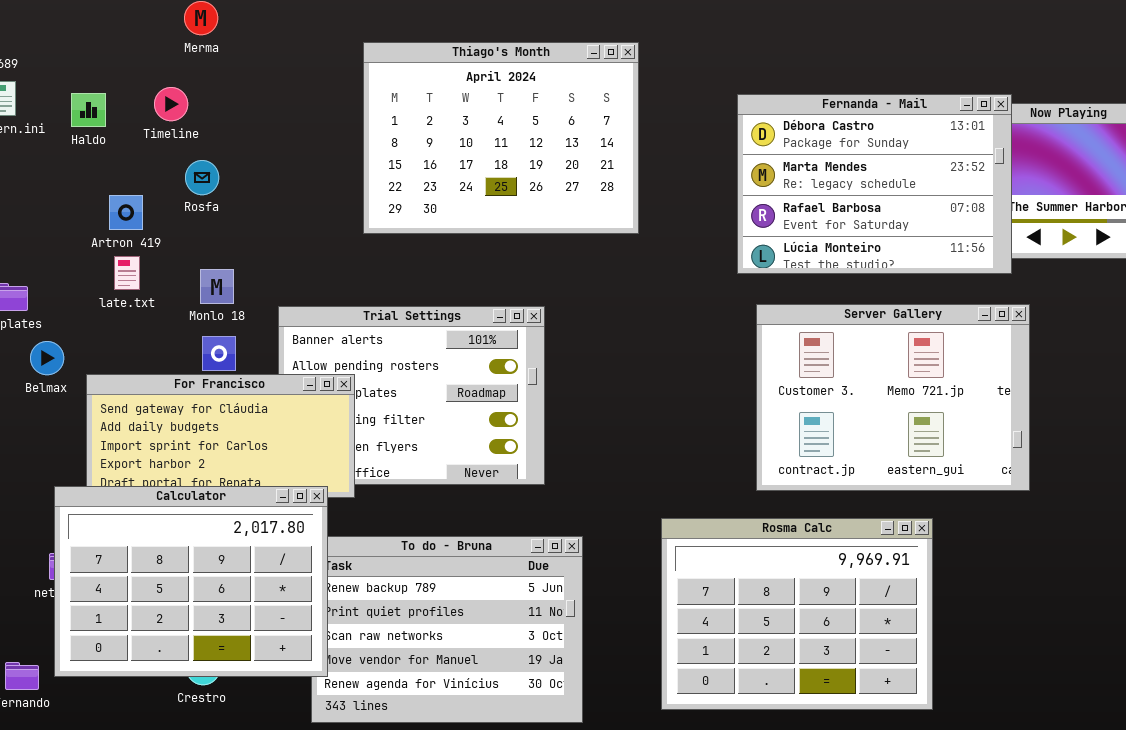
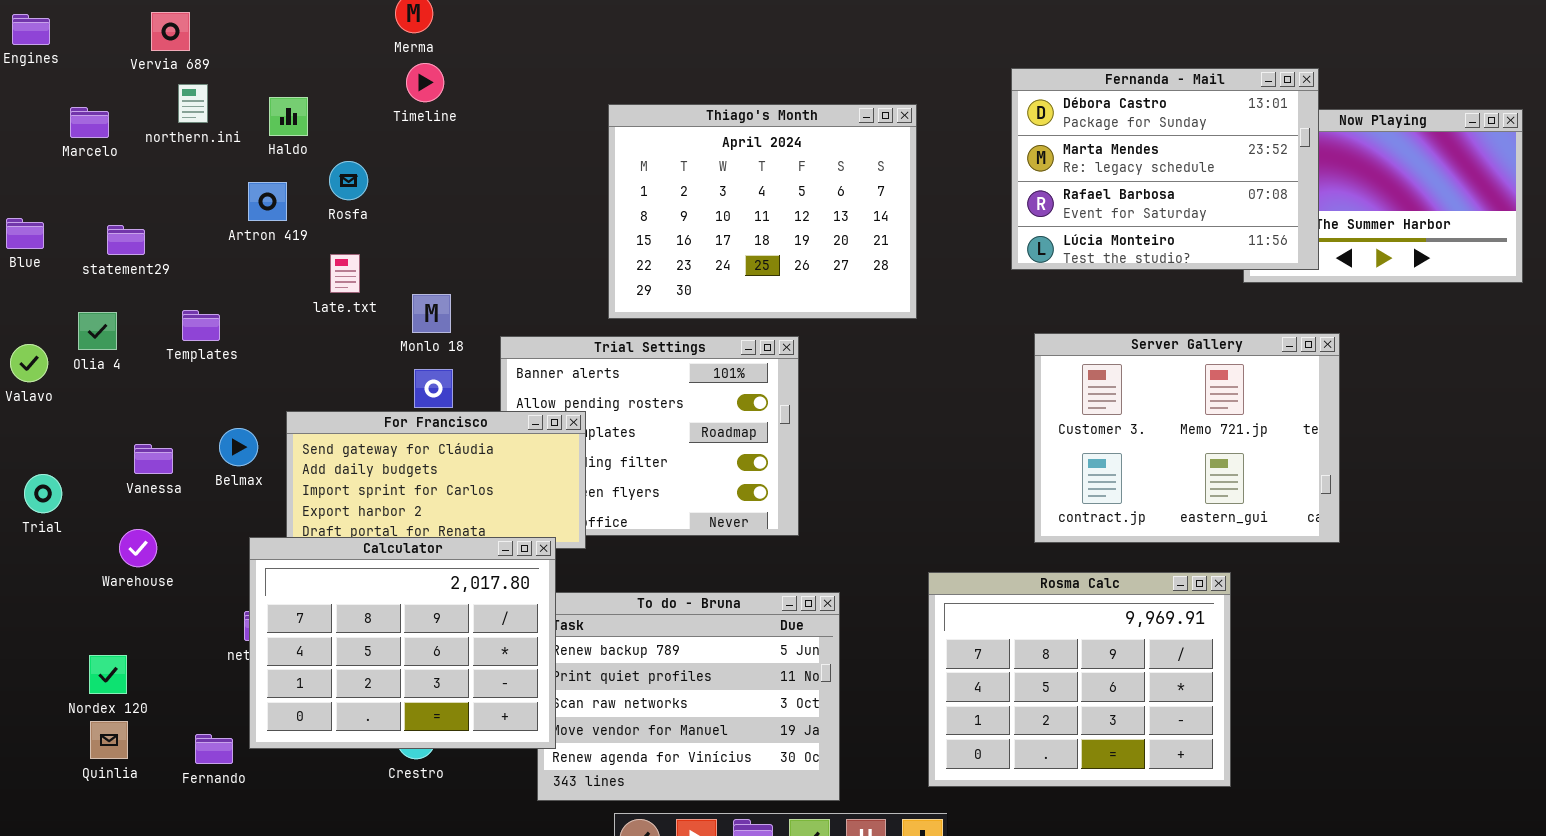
Thiago's Month: [363,42,639,234] -> [608,104,917,319], moved
Timeline: [154,87,188,121] -> [406,63,444,102], moved
Fernanda - Mail: [737,94,1012,274] -> [1011,68,1319,270], moved
Rosfa: [185,160,219,195] -> [329,161,368,200], moved
Artron 419: [109,195,143,230] -> [248,182,287,221], moved
late.txt: [114,256,140,290] -> [330,254,360,293], moved
Belmax: [30,341,64,375] -> [219,428,258,466], moved

